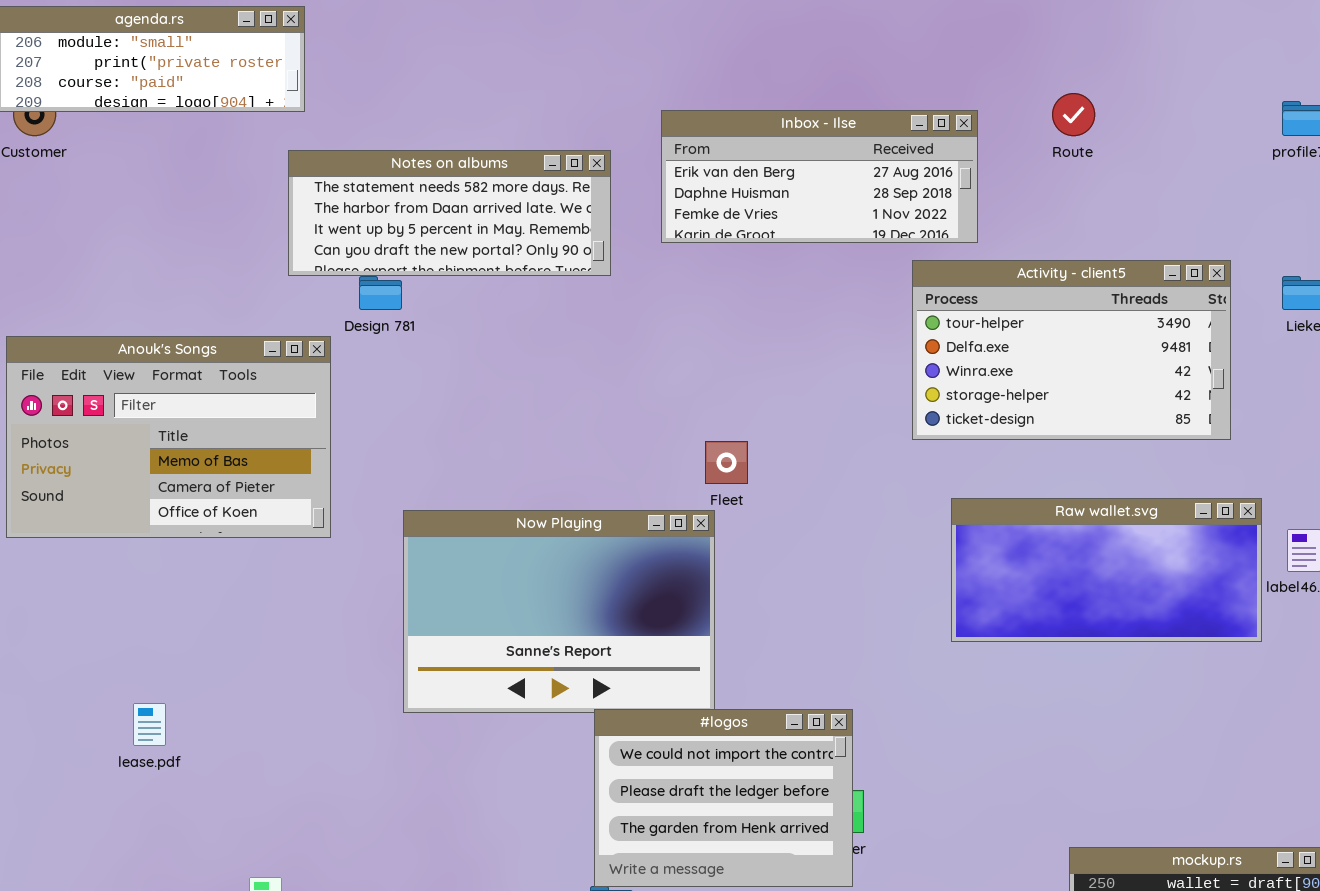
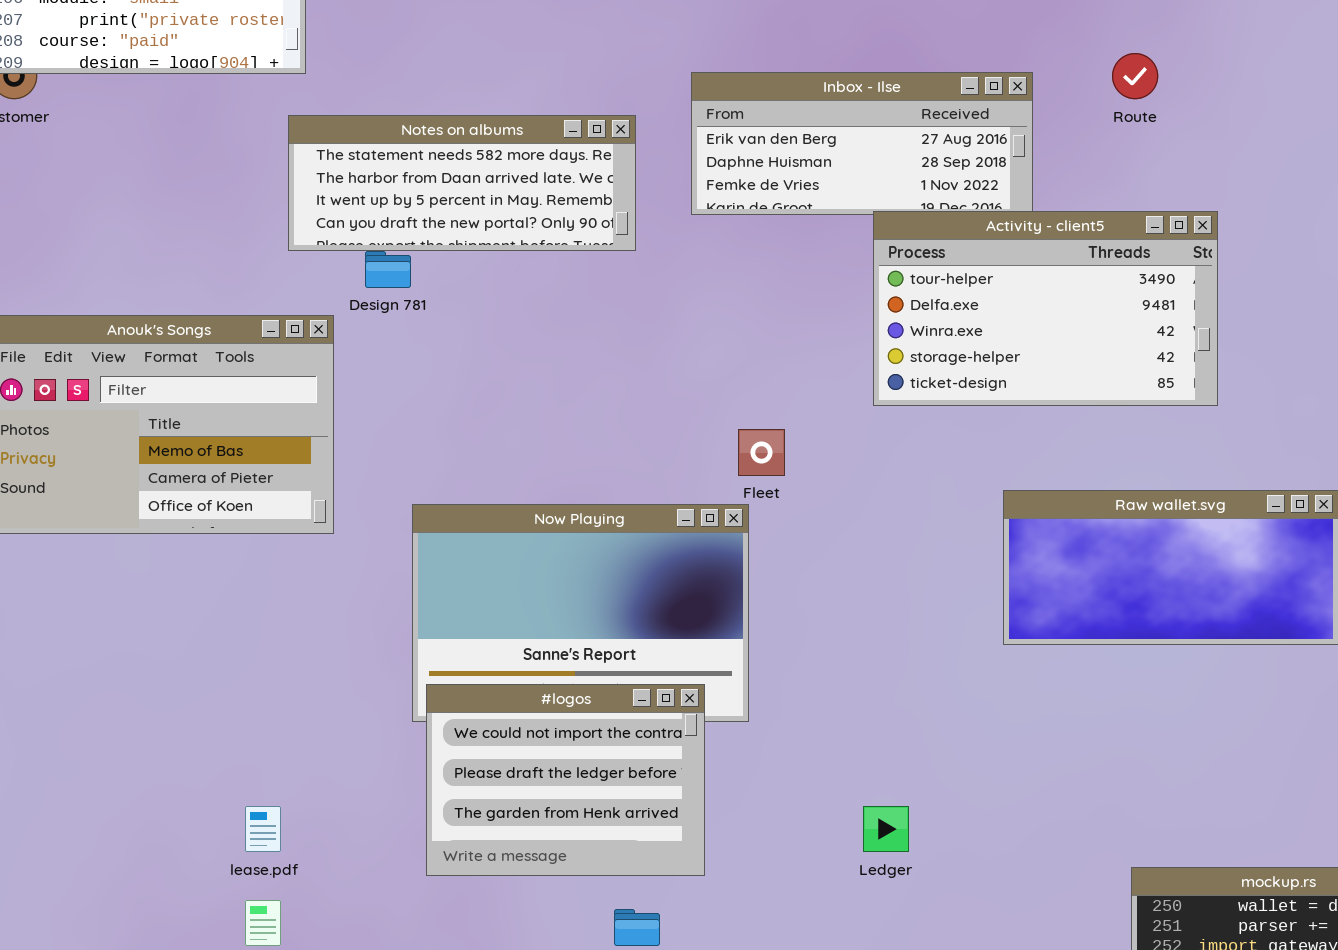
Activity - client5: [912,260,1231,440] -> [873,211,1218,406], moved
lease.pdf: [133,703,166,746] -> [245,806,281,852], moved
#logos: [594,709,853,887] -> [426,684,705,876], moved

